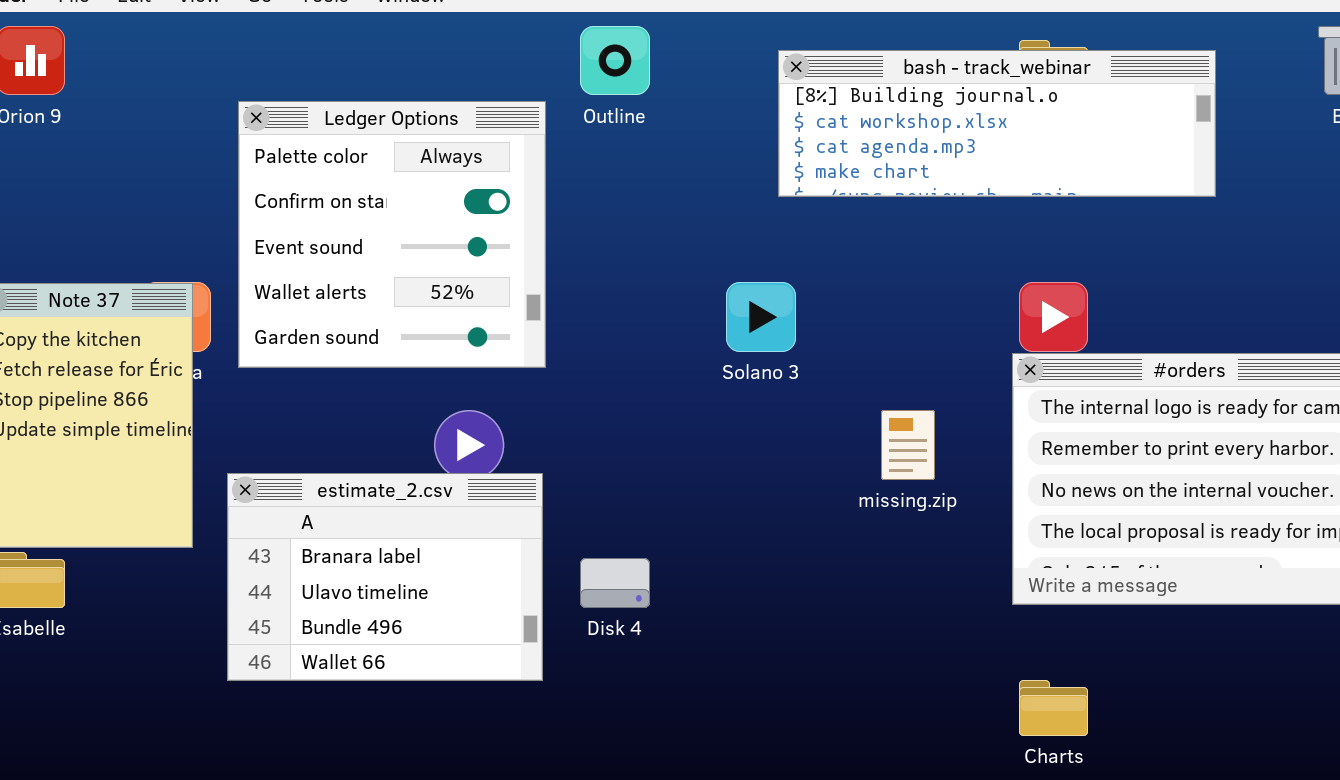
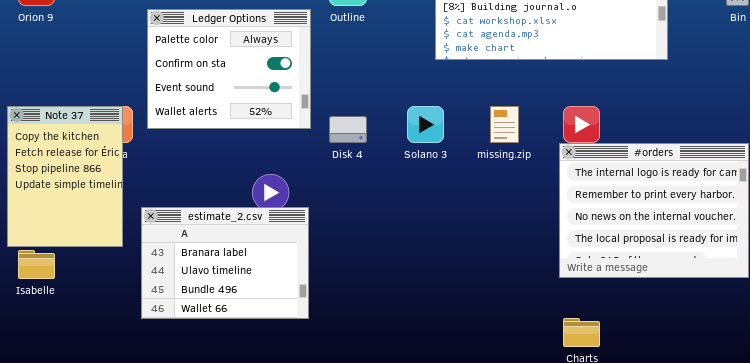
Ledger Options: [238,101,546,368] -> [147,9,311,129], resized
missing.zip: [881,410,935,480] -> [490,106,519,143], moved
Disk 4: [580,558,650,608] -> [329,116,367,143], moved

